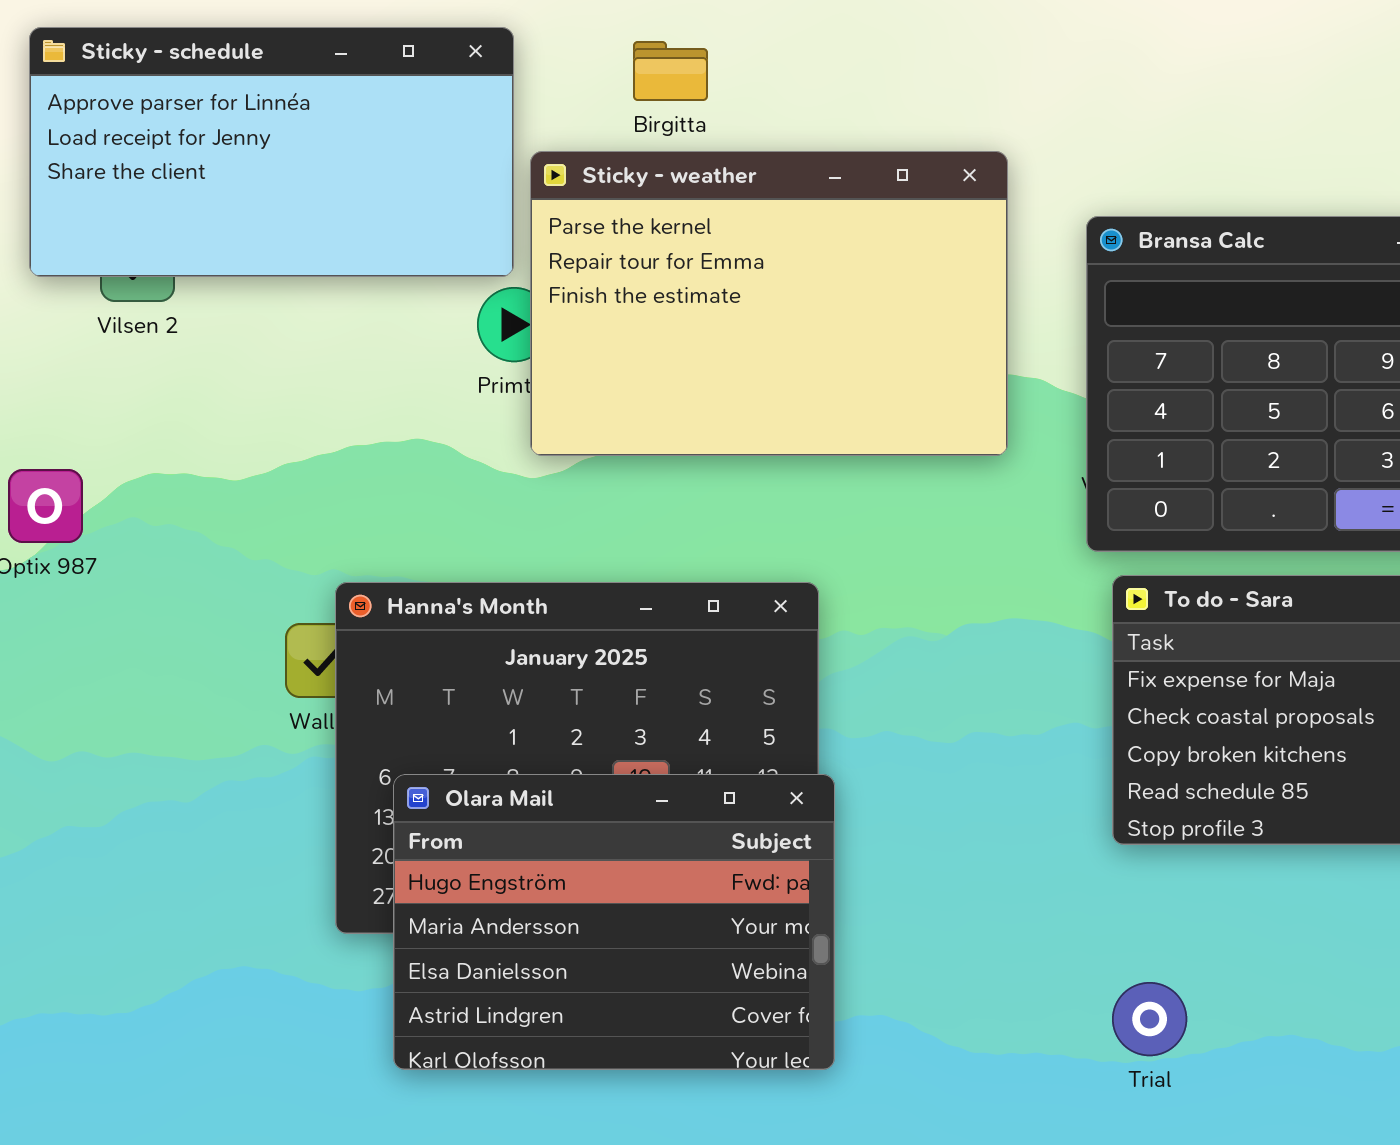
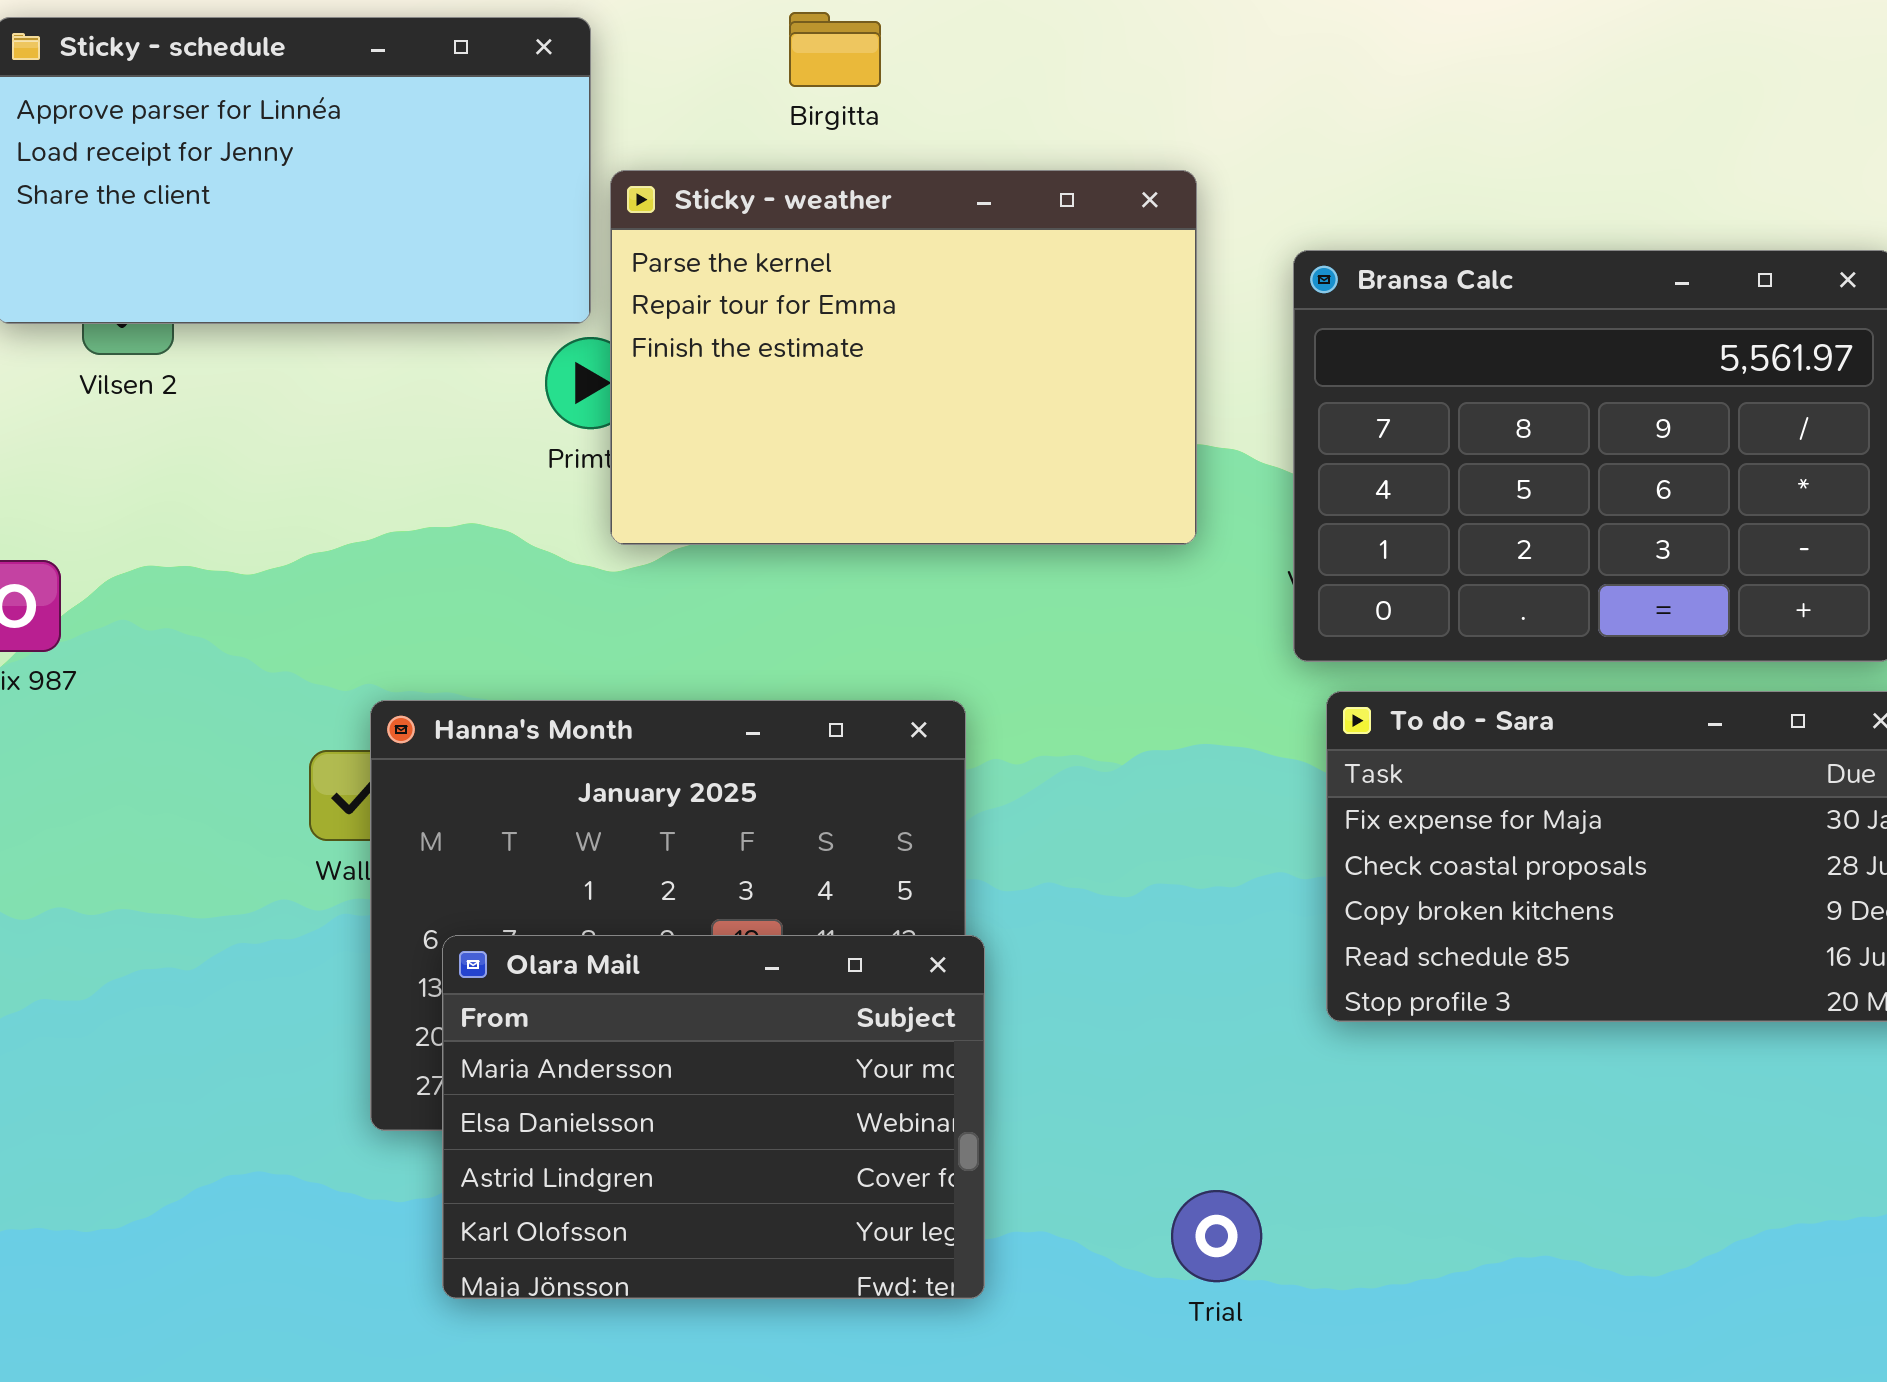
Birgitta: [633,41,708,101] -> [789,12,881,87], moved
Olara Mail: [393,774,835,1070] -> [442,935,985,1299], scrolled down 1 row
Trial: [1112,982,1187,1056] -> [1171,1190,1262,1282], moved

